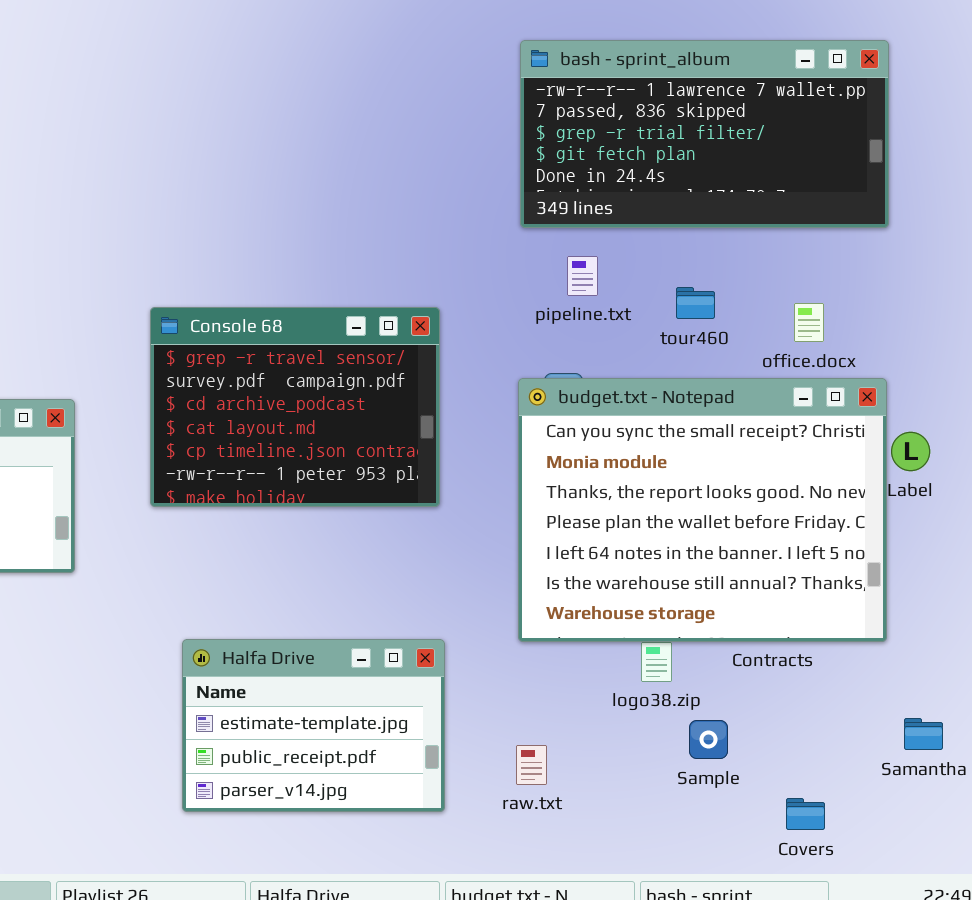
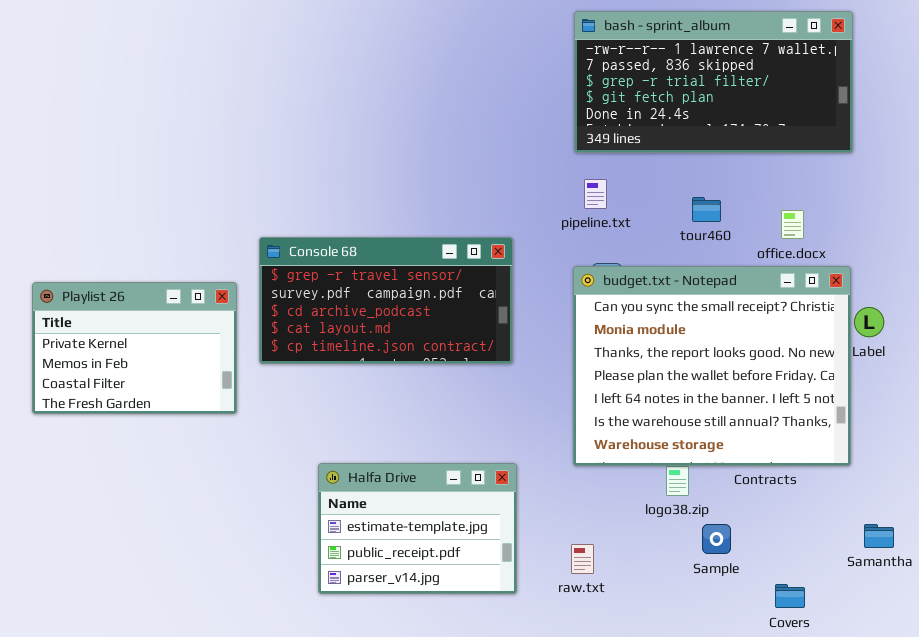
pipeline.txt: [567,256,598,296] -> [584,179,607,209], moved
Console 68: [150,307,440,507] -> [259,237,513,364], resized

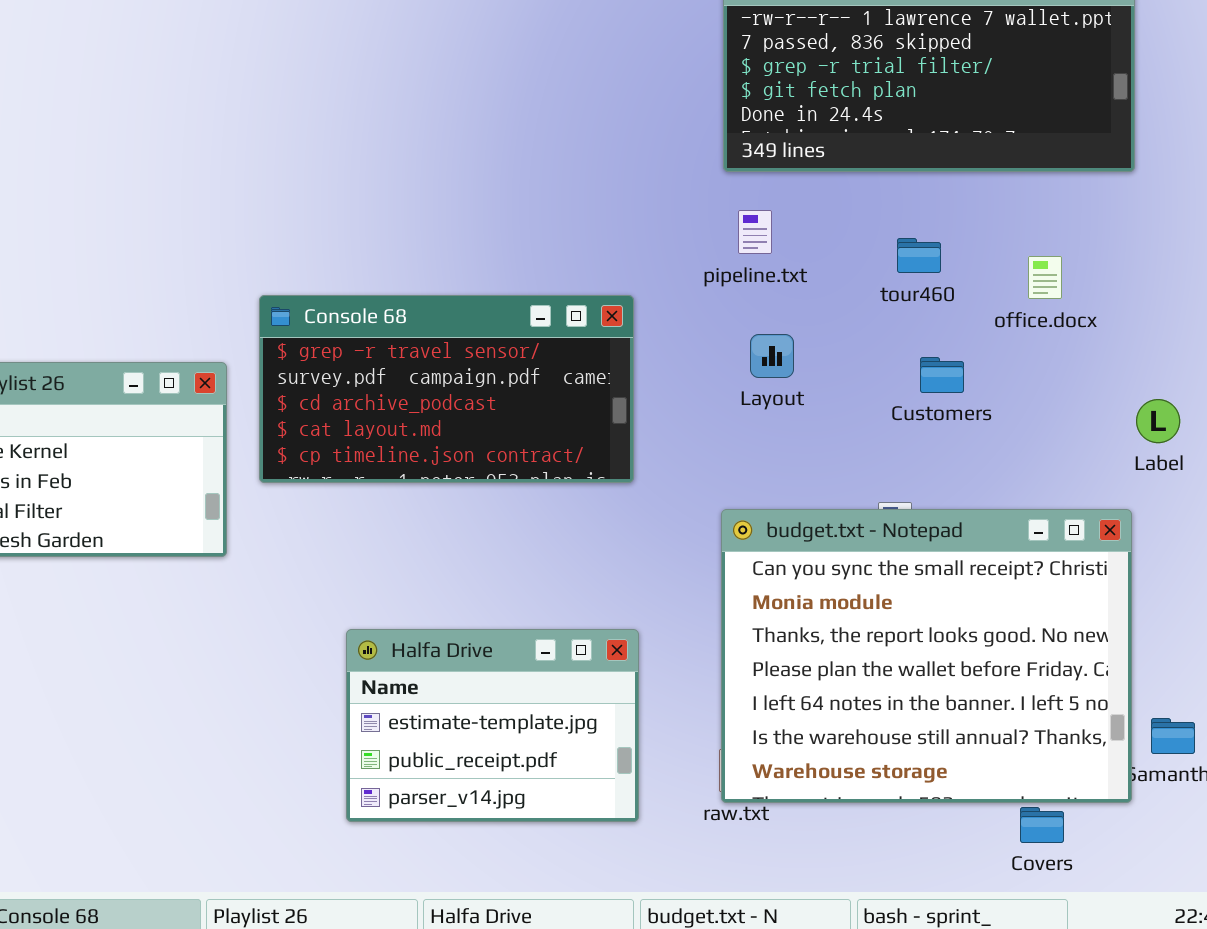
budget.txt - Notepad: [573,266,851,466] -> [721,509,1132,803], moved

